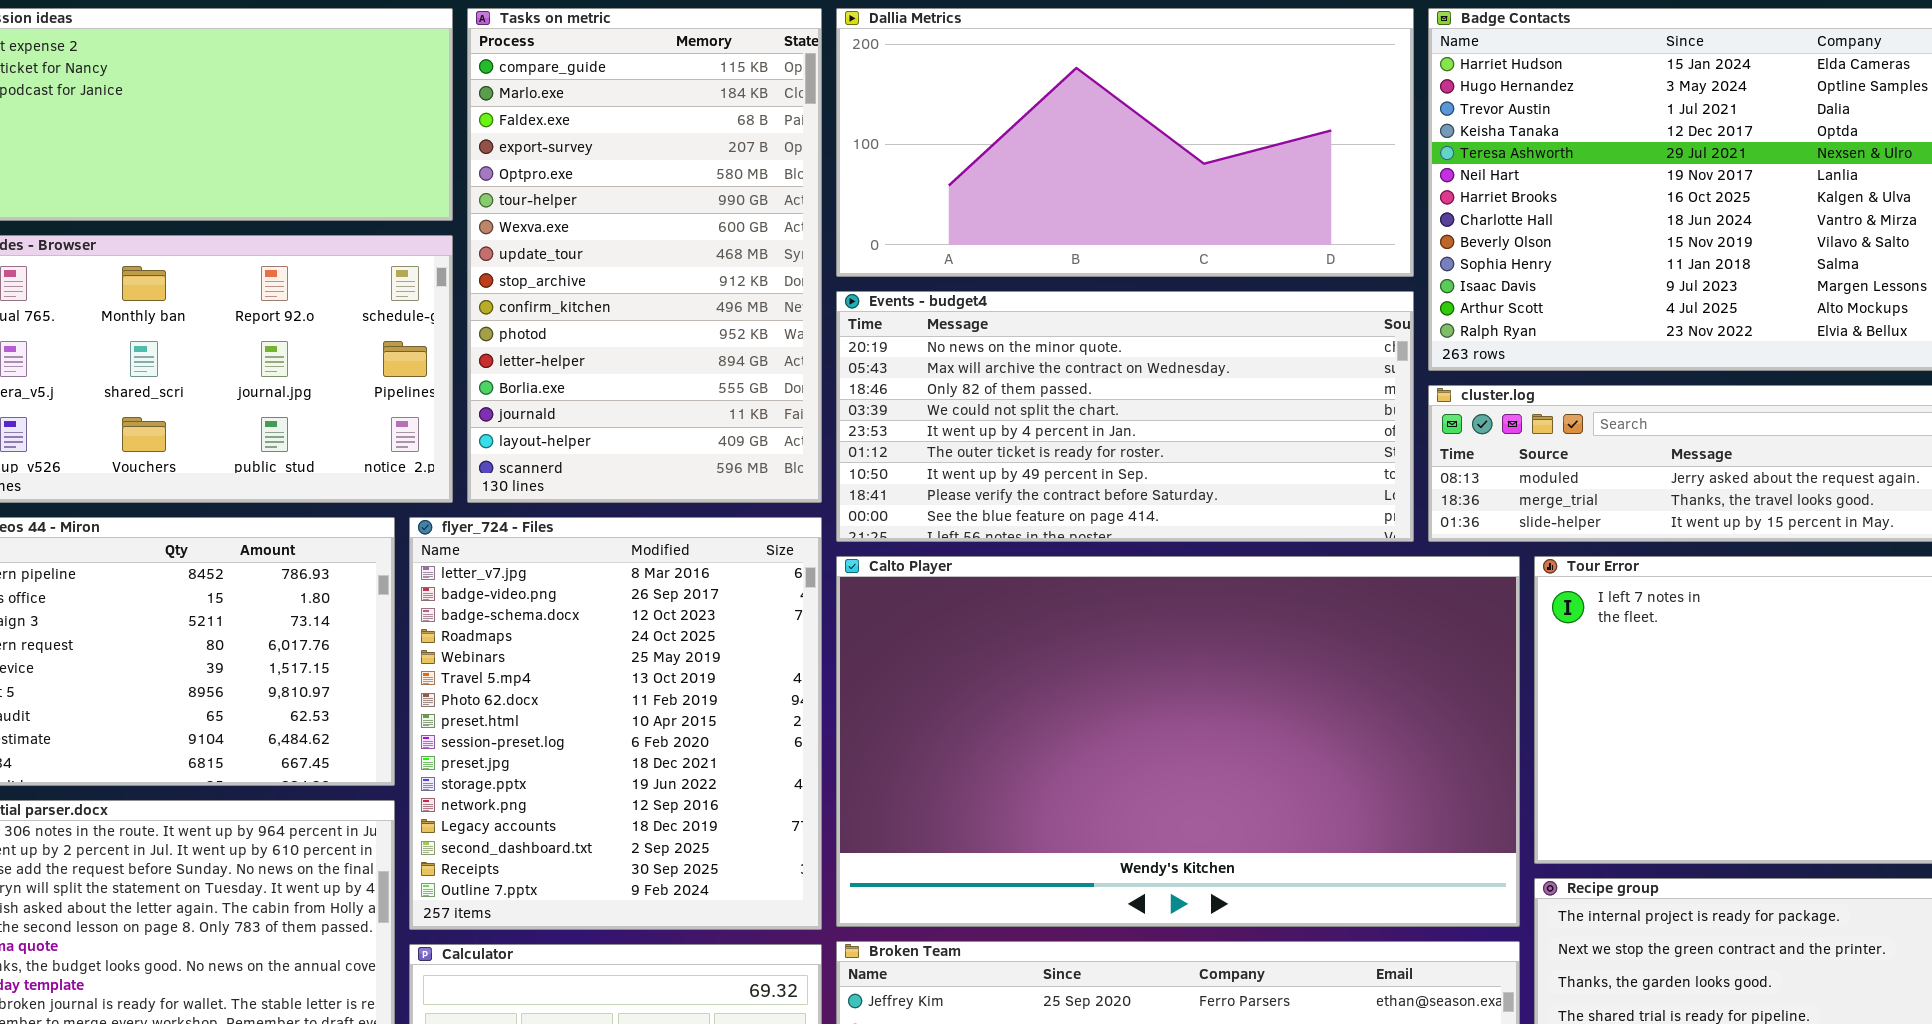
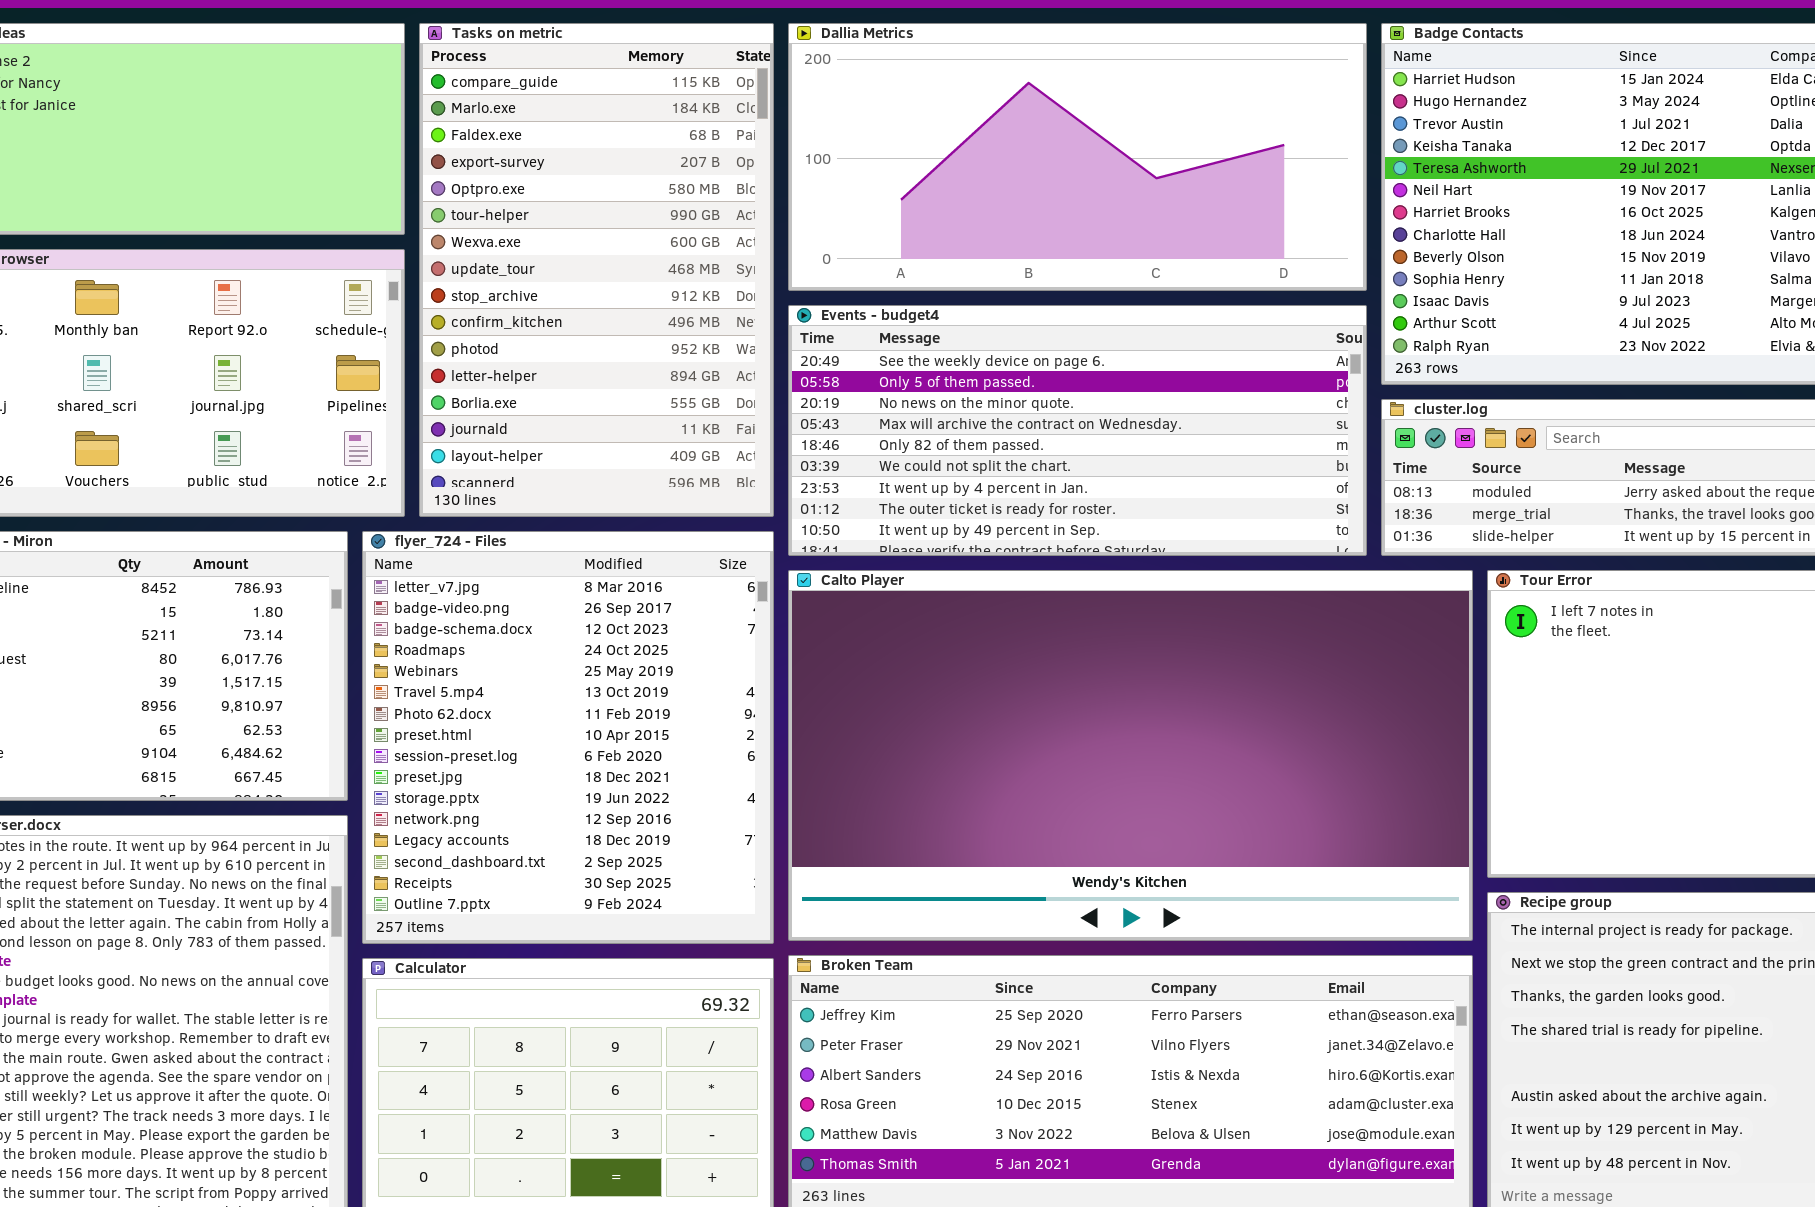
Events - budget4: [836,291,1414,542] -> [788,305,1367,556], scrolled up 2 rows

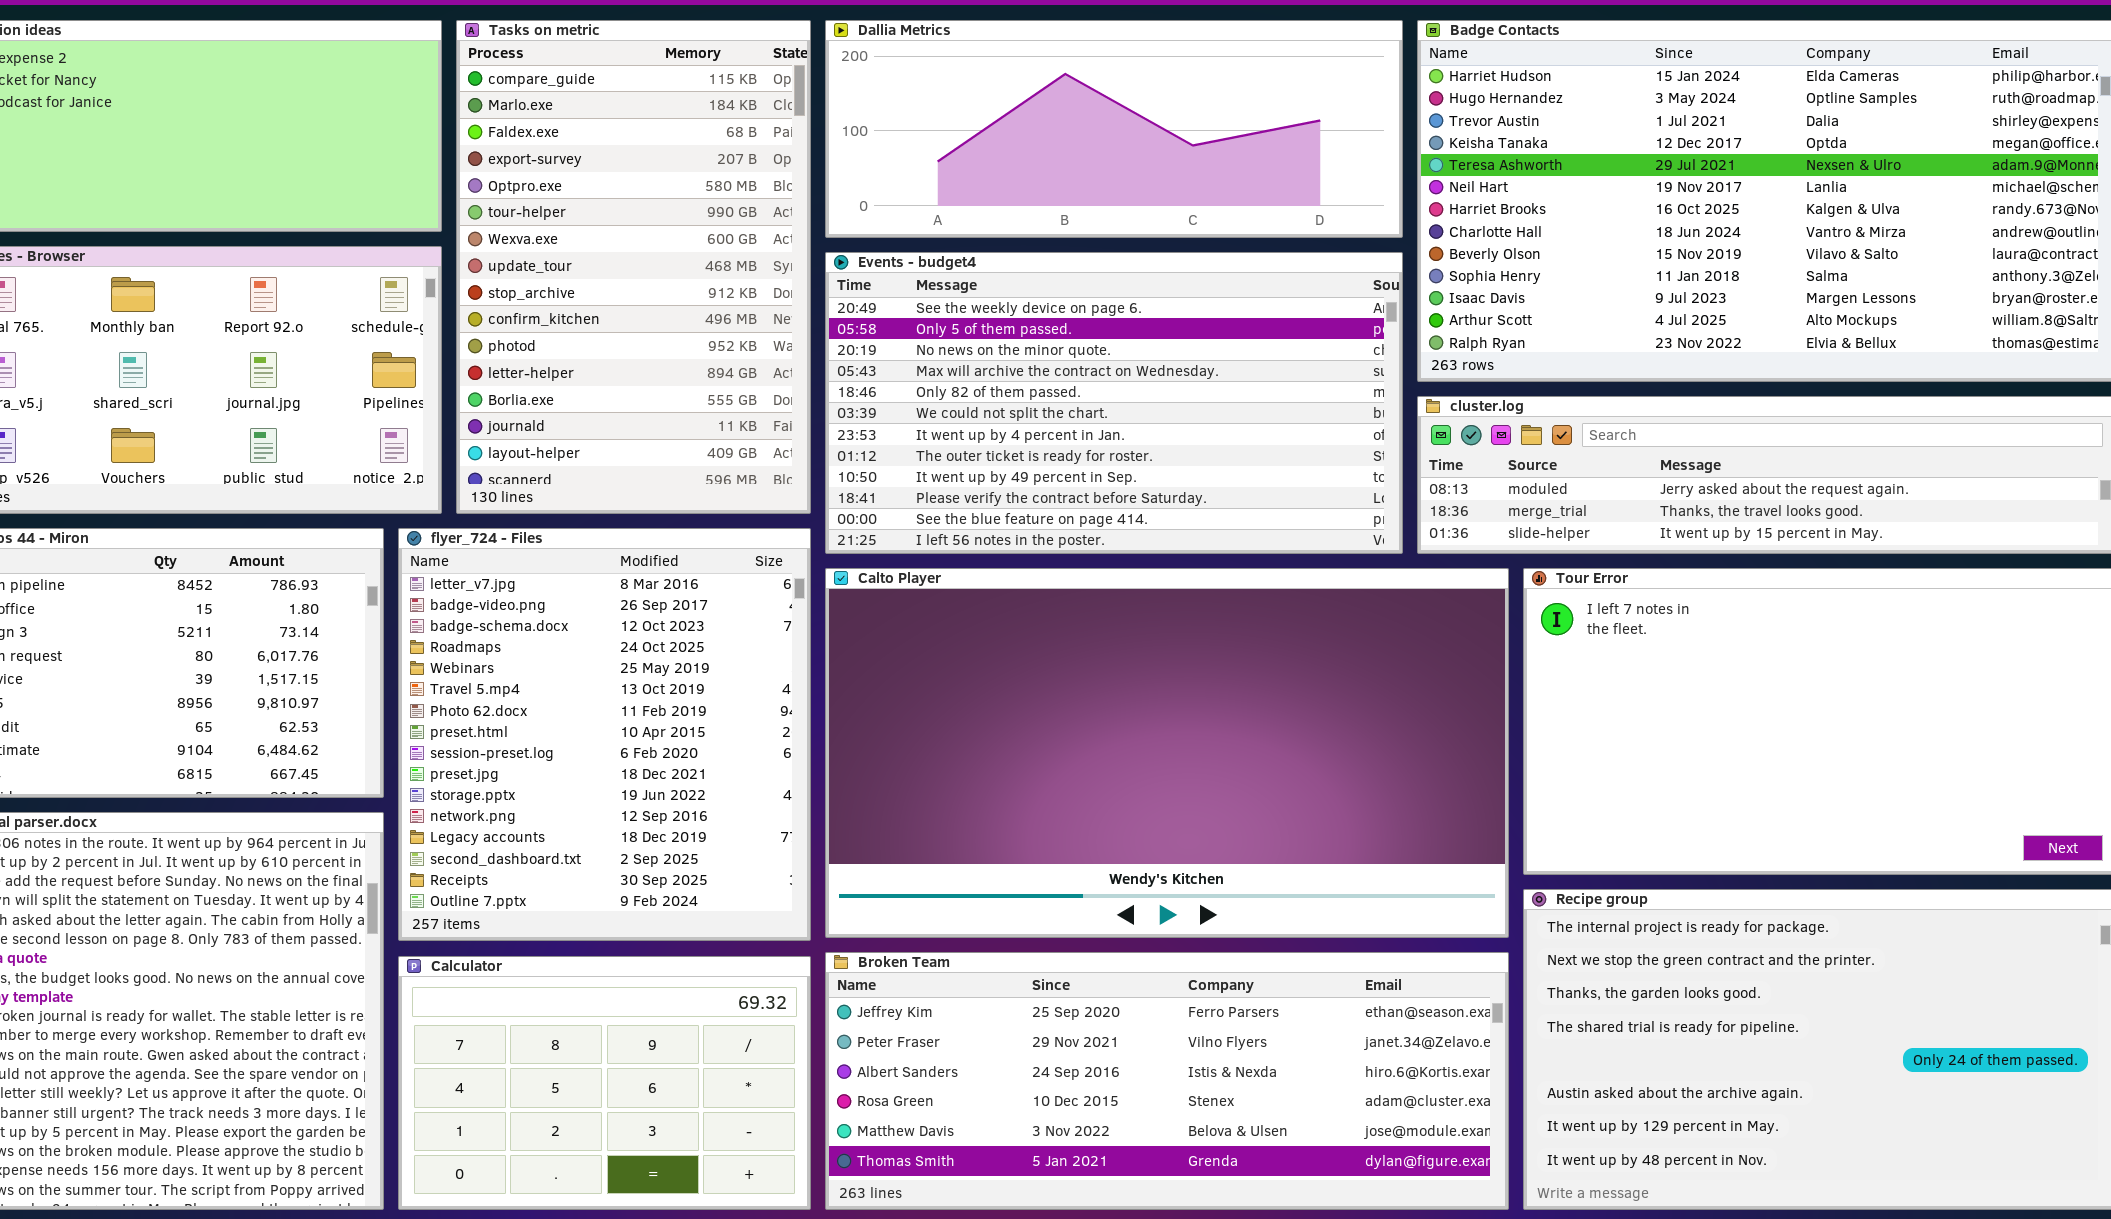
Dallia Metrics: [788,23,1367,291] -> [825,20,1403,238], resized
Events - budget4: [788,305,1367,556] -> [825,252,1403,554], resized

